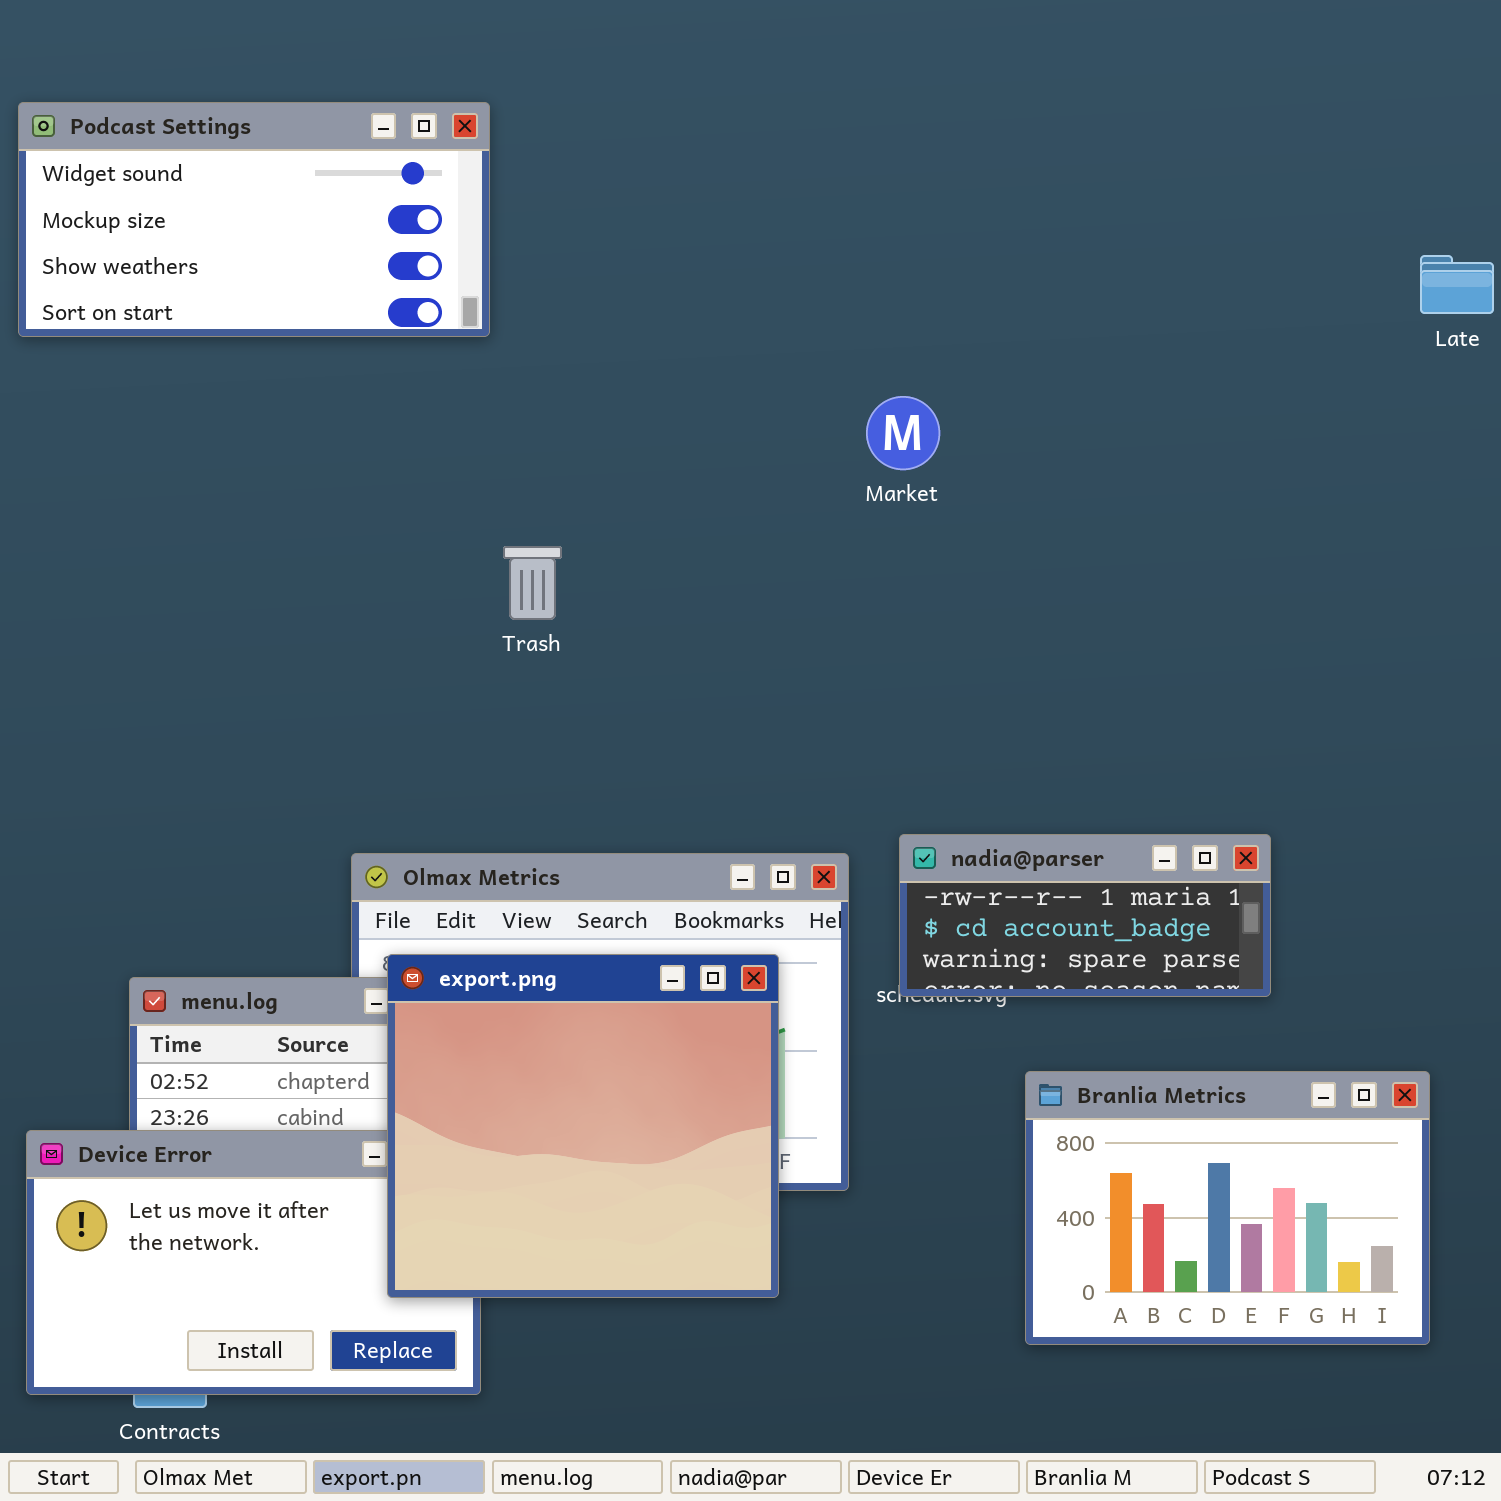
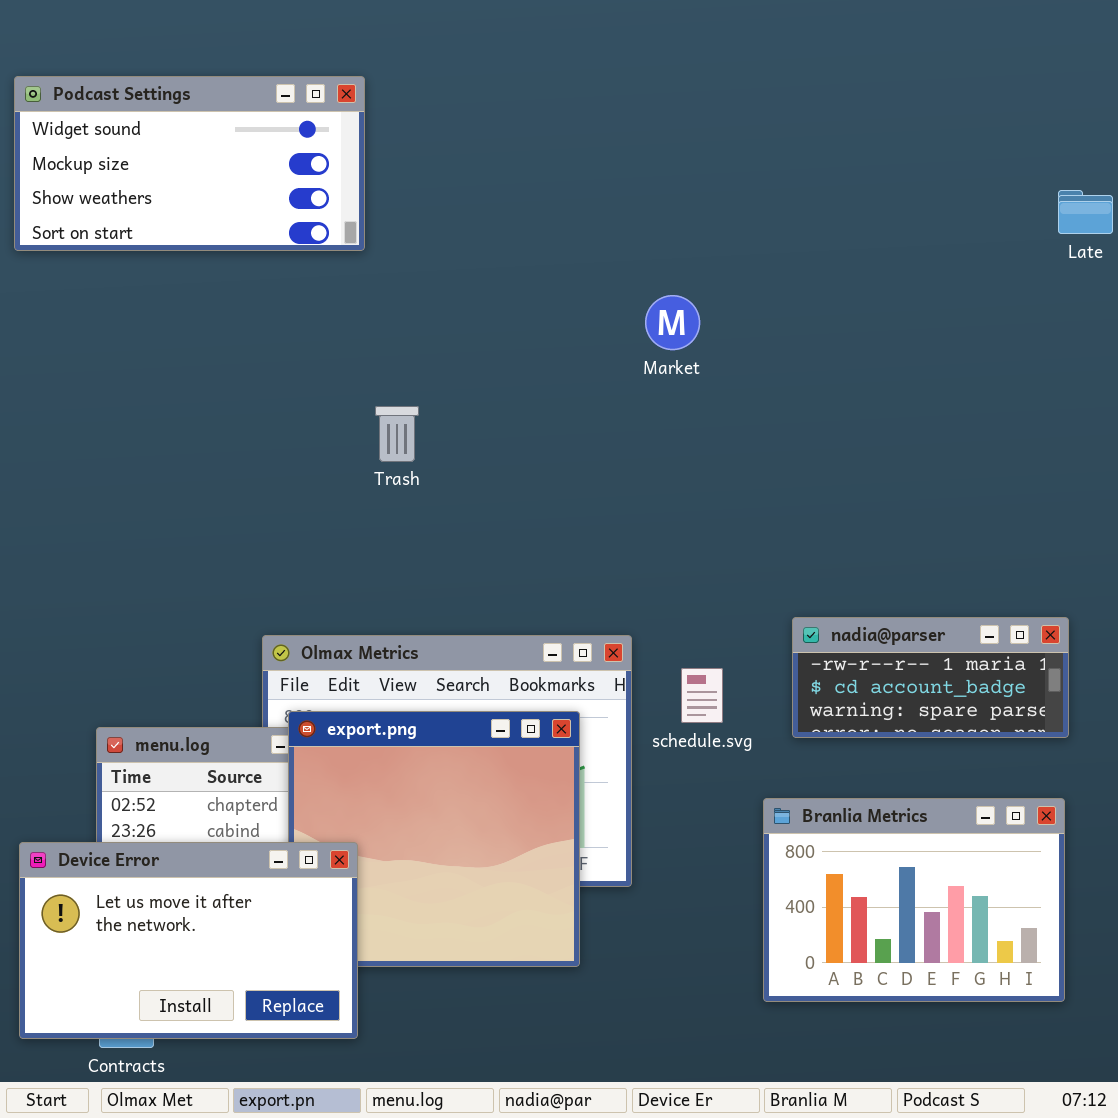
nadia@parser: [899,834,1271,997] -> [792,617,1069,738], moved
Device Error: [26,1130,481,1395] -> [19,842,358,1039], raised

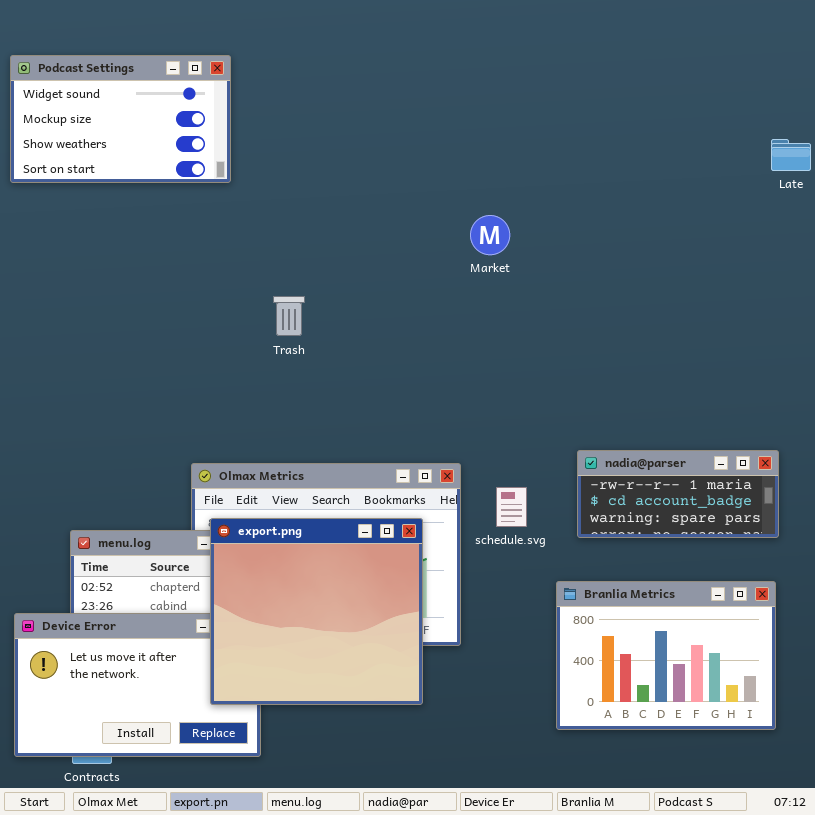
Podcast Settings: [14,76,365,251] -> [10,55,231,183], resized
export.png: [288,711,580,967] -> [210,518,423,705], raised

